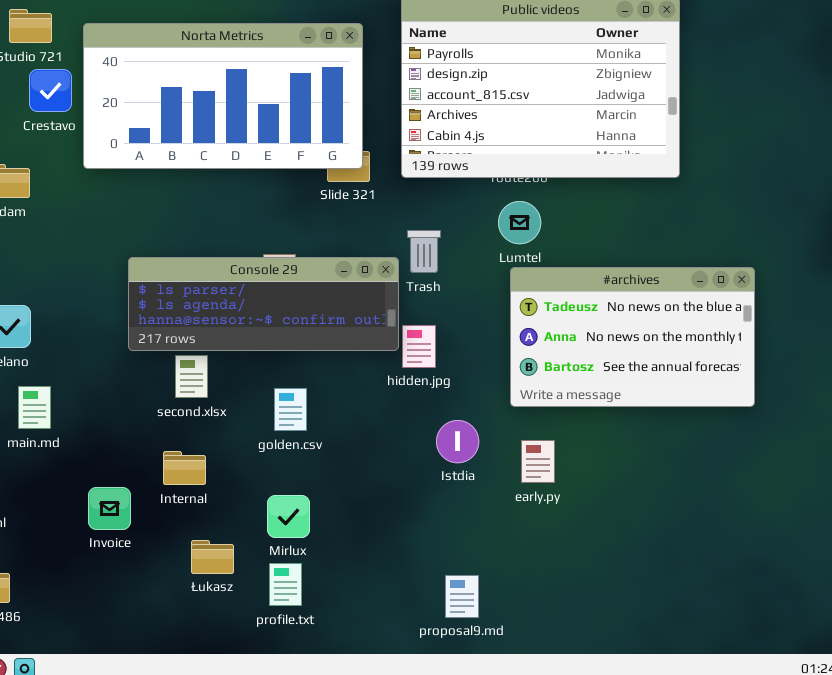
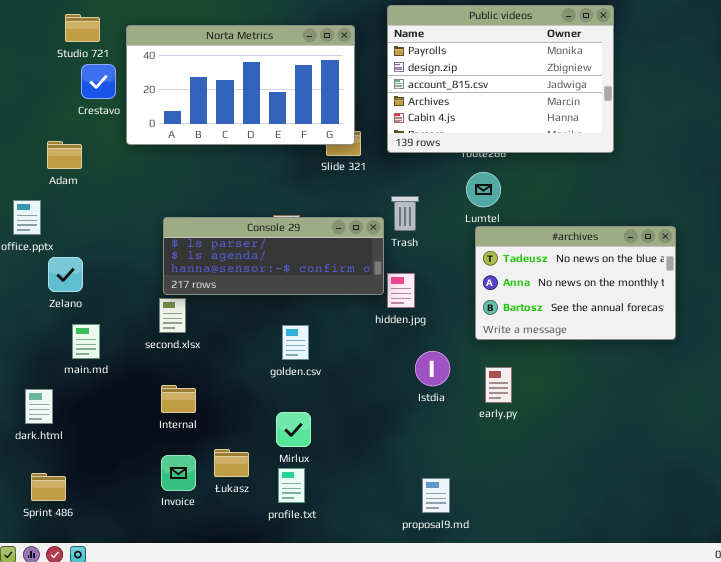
second.xlsx: [175,355,208,398] -> [159,298,186,333], moved
Internal: [163,451,206,485] -> [161,385,196,413], moved
Invoice: [88,487,131,530] -> [161,455,196,491], moved

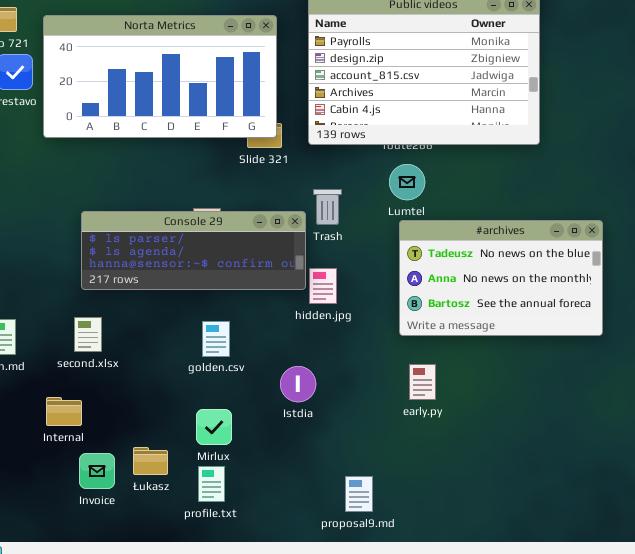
second.xlsx: [159,298,186,333] -> [74,317,102,352], moved
Istdia: [415,351,450,386] -> [280,366,316,402], moved
Internal: [161,385,196,413] -> [46,397,82,426], moved

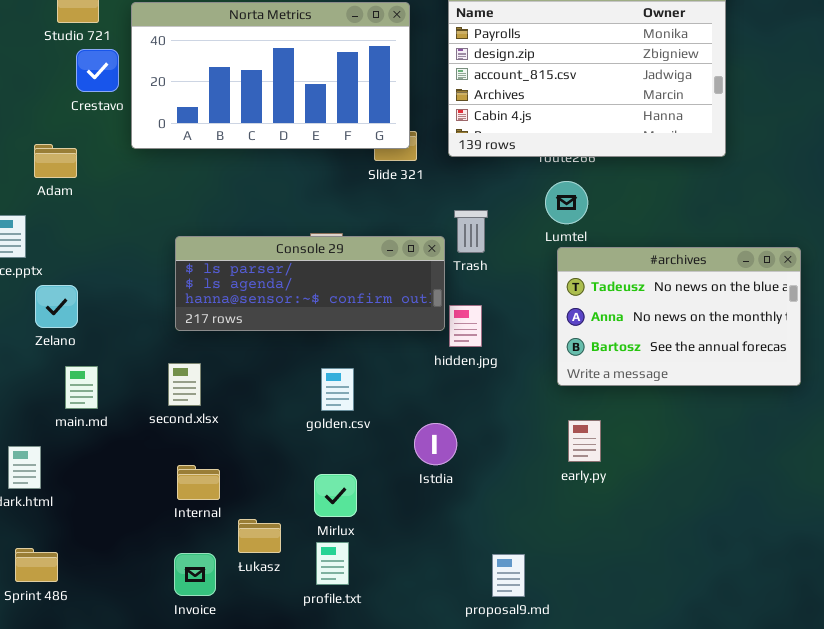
Internal: [46,397,82,426] -> [177,465,220,500], moved
Invoice: [79,453,115,489] -> [174,553,216,596], moved

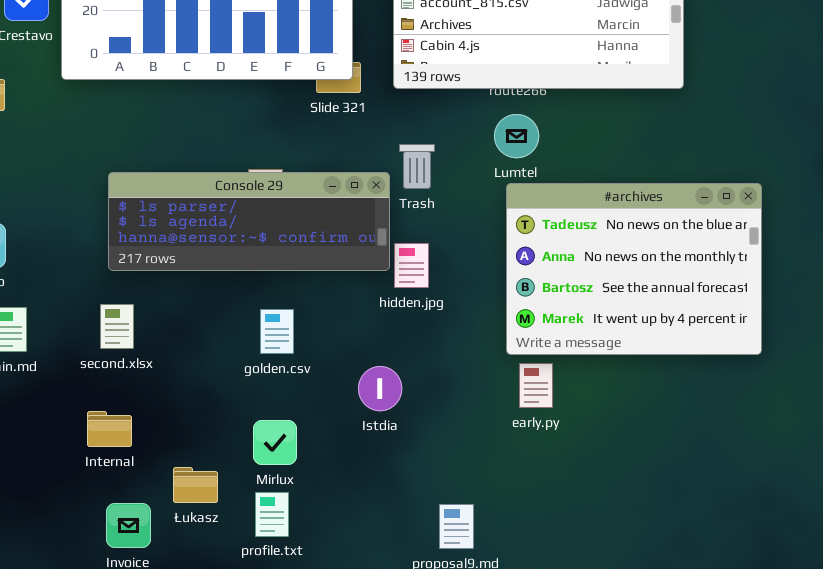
#archives: [557,247,801,386] -> [506,183,762,355], resized
Internal: [177,465,220,500] -> [87,411,132,447], moved

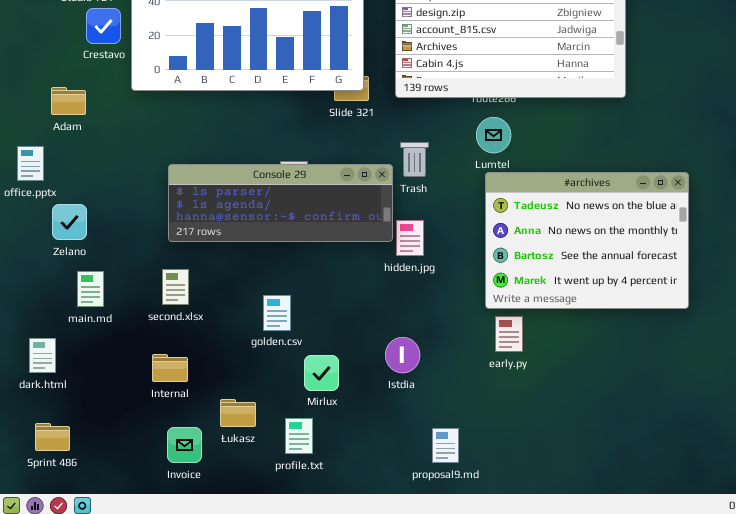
golden.csv: [260,309,294,354] -> [263,295,291,331], moved
Istdia: [358,366,402,411] -> [385,337,420,373], moved
Mirlux: [253,420,297,465] -> [304,355,339,391], moved

